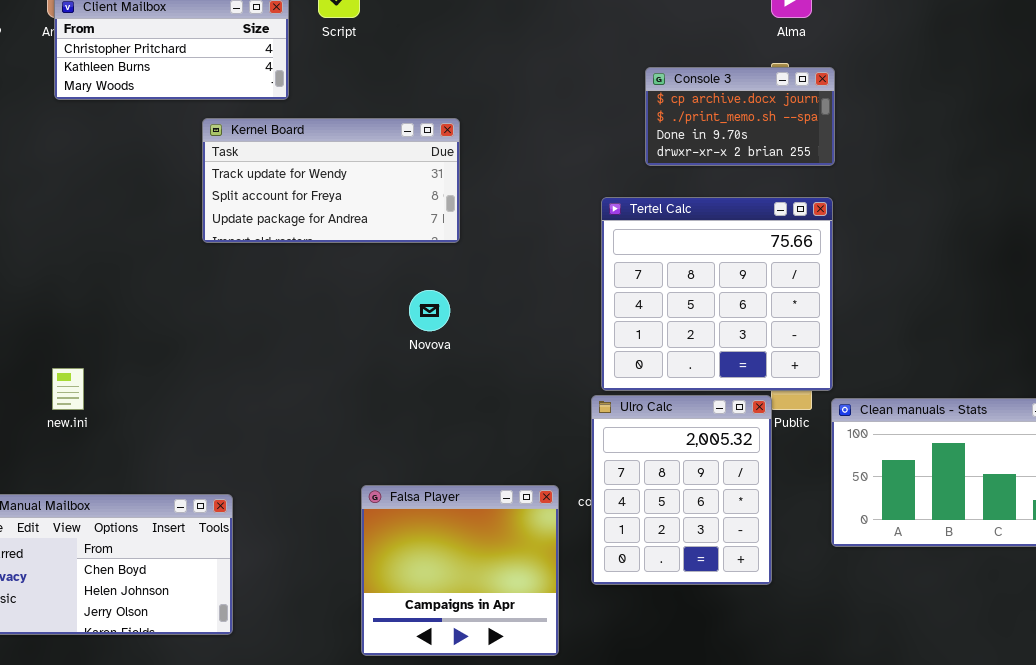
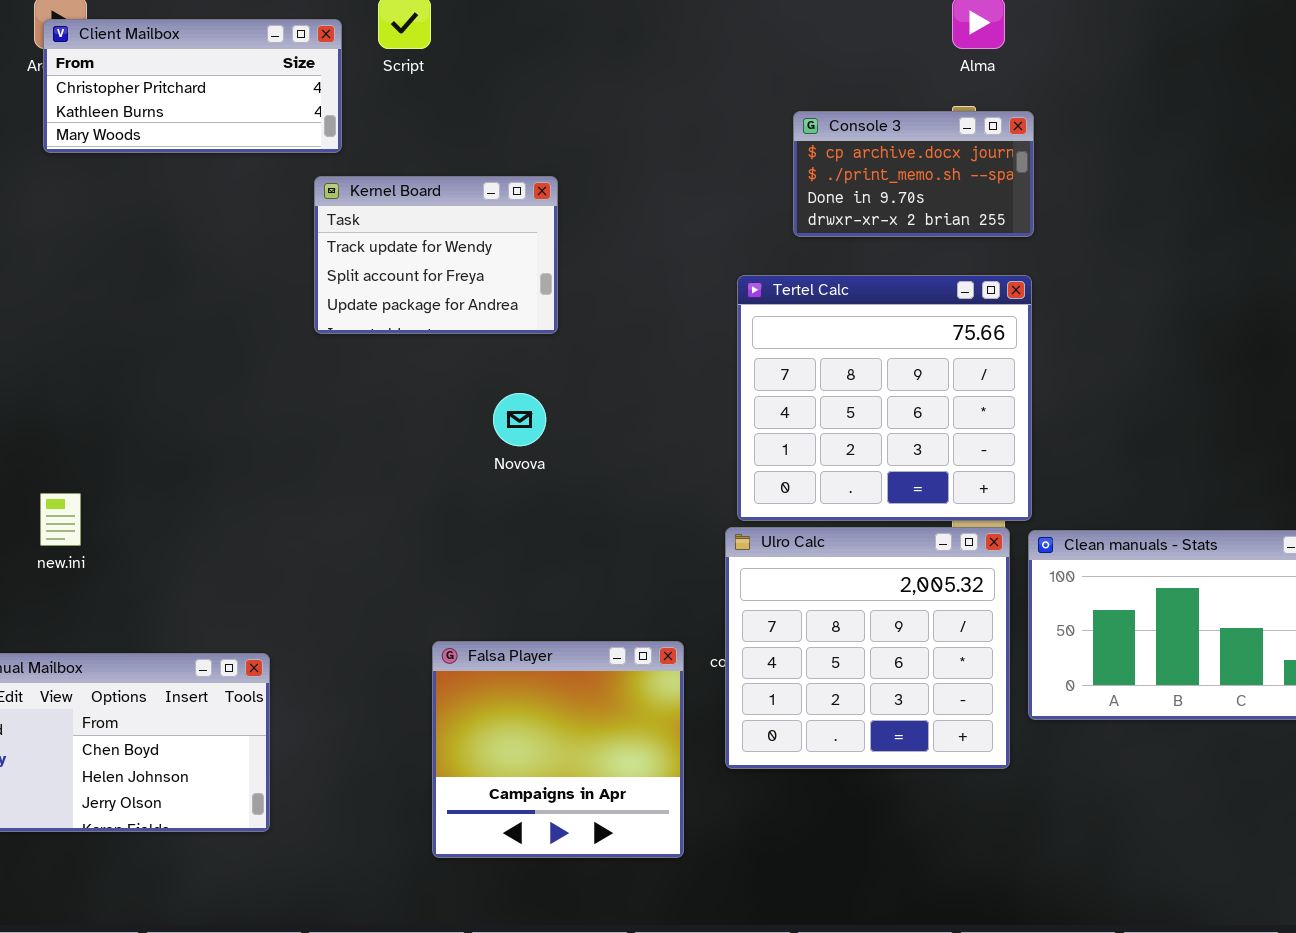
Kernel Board: [202,118,460,243] -> [314,176,558,334], resized
Ulro Calc: [591,395,772,585] -> [725,527,1010,769], resized

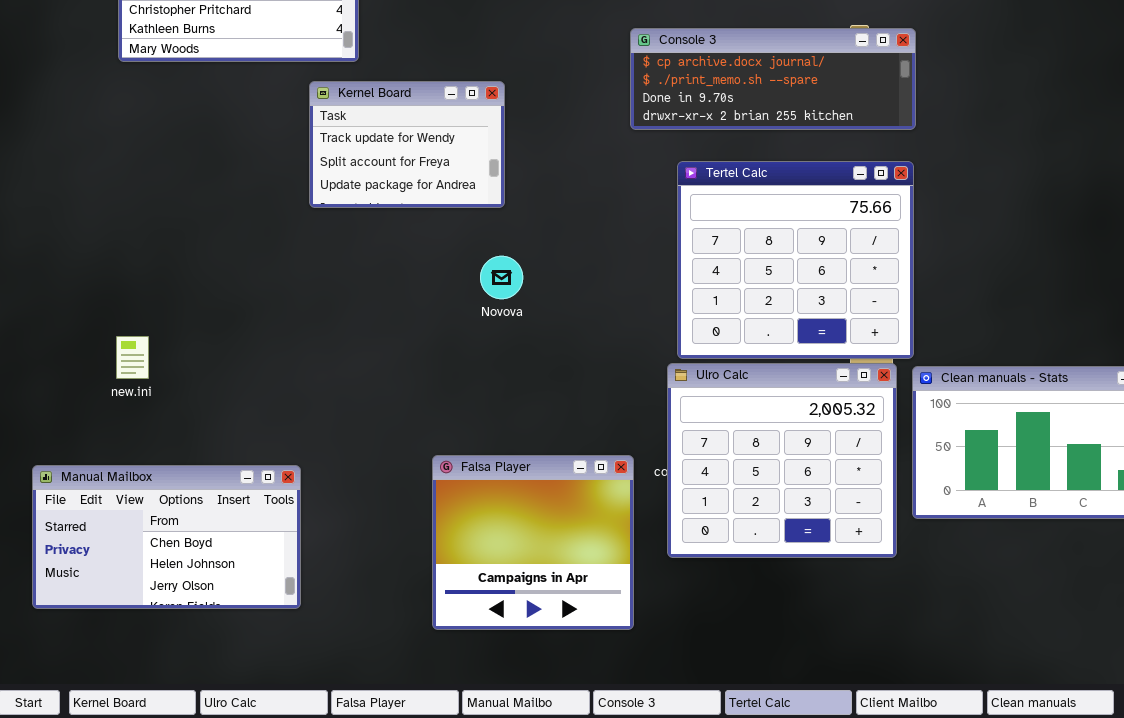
Console 3: [793,111,1034,237] -> [630,28,916,130], resized
Kernel Board: [314,176,558,334] -> [309,81,505,208], moved

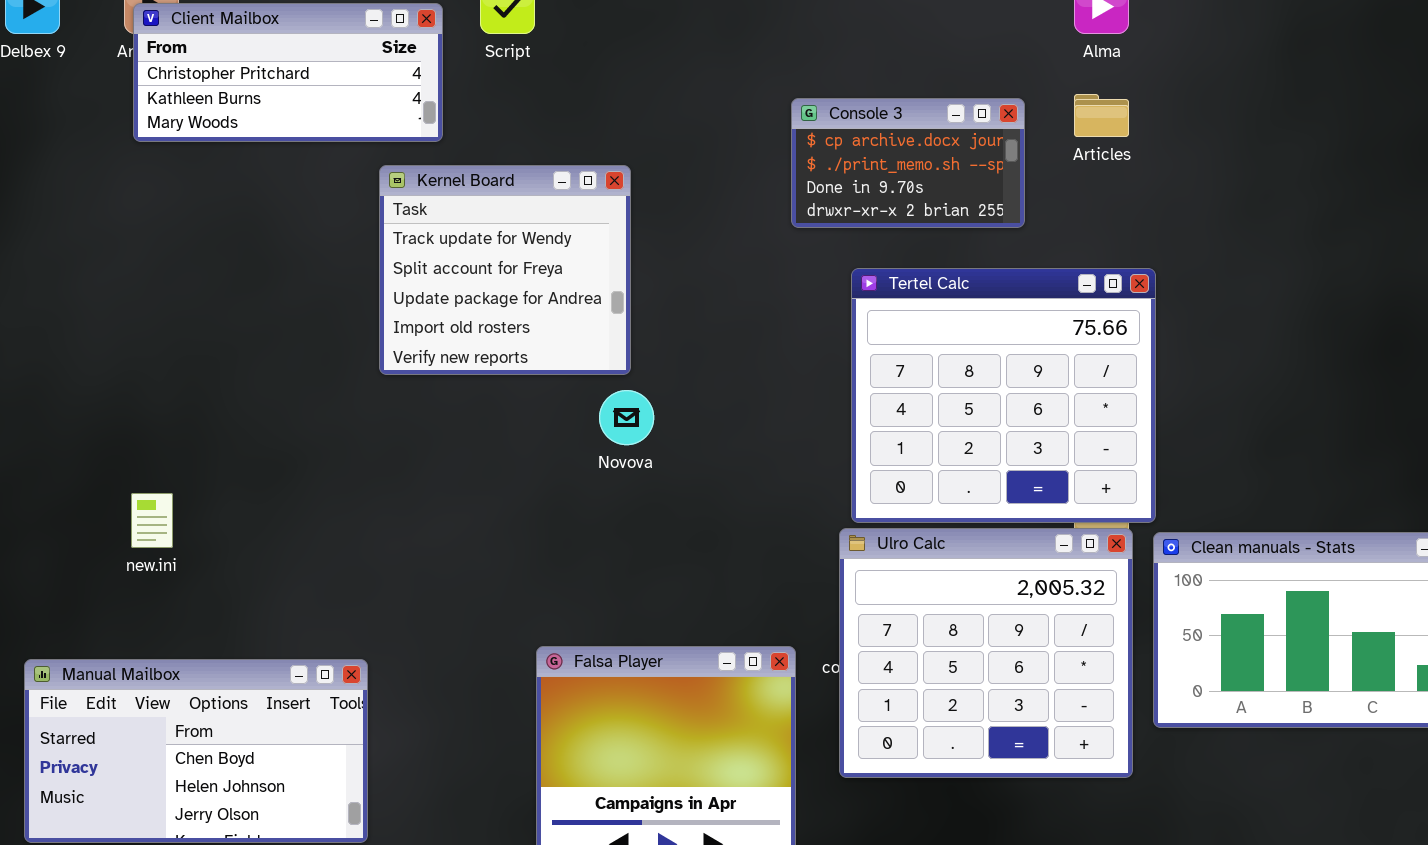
Console 3: [630,28,916,130] -> [791,98,1025,228], resized
Kernel Board: [309,81,505,208] -> [379,165,631,375], resized

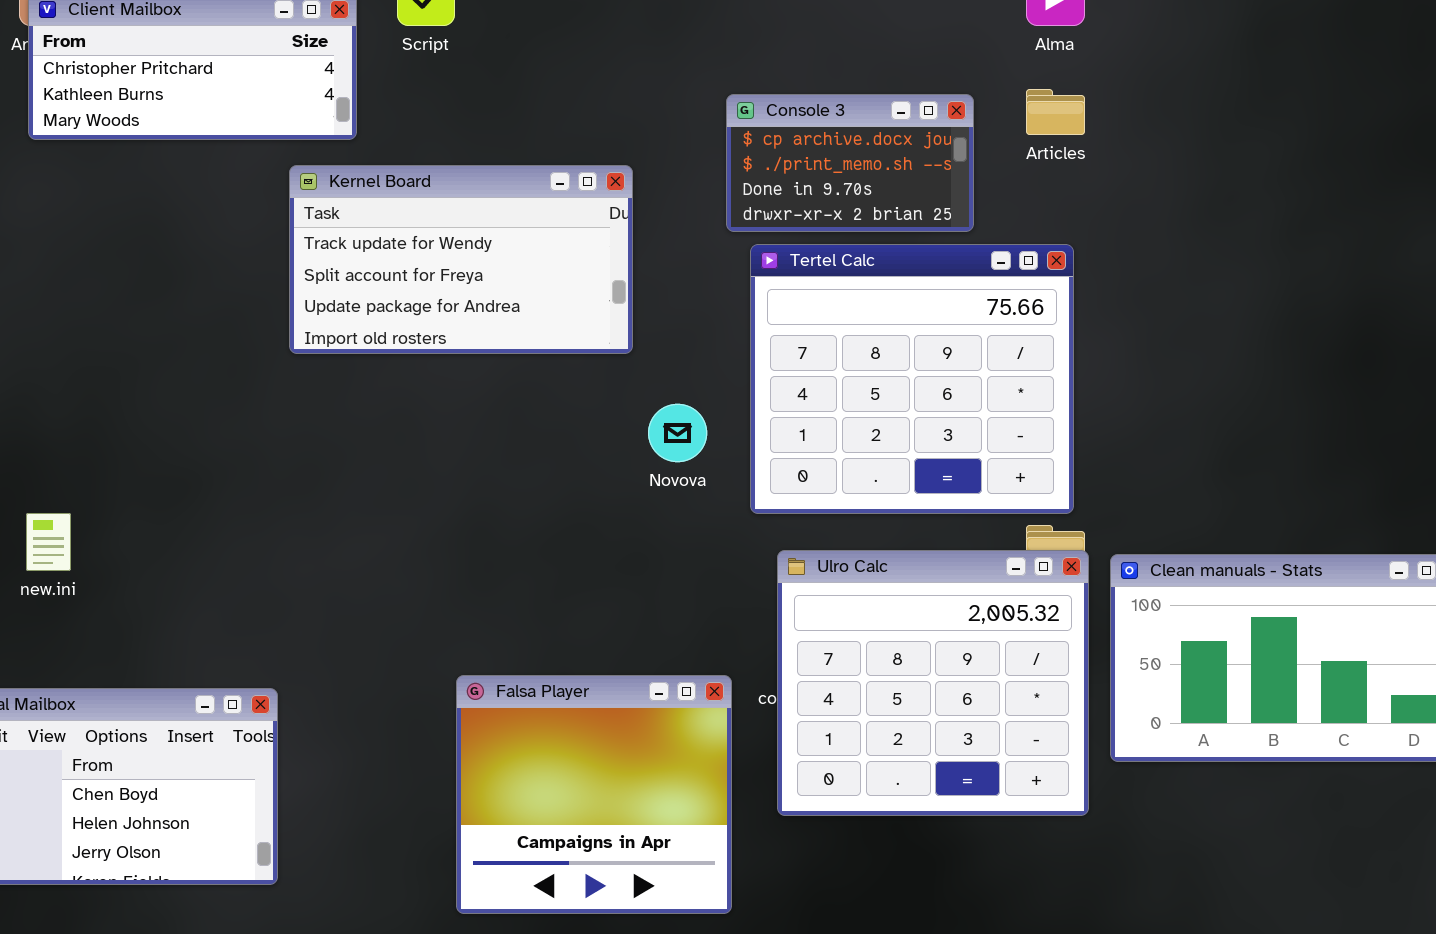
Kernel Board: [379,165,631,375] -> [289,165,633,354], resized
Tertel Calc: [851,268,1156,523] -> [750,244,1074,514], moved
Novova: [599,390,654,445] -> [648,404,707,462], moved

